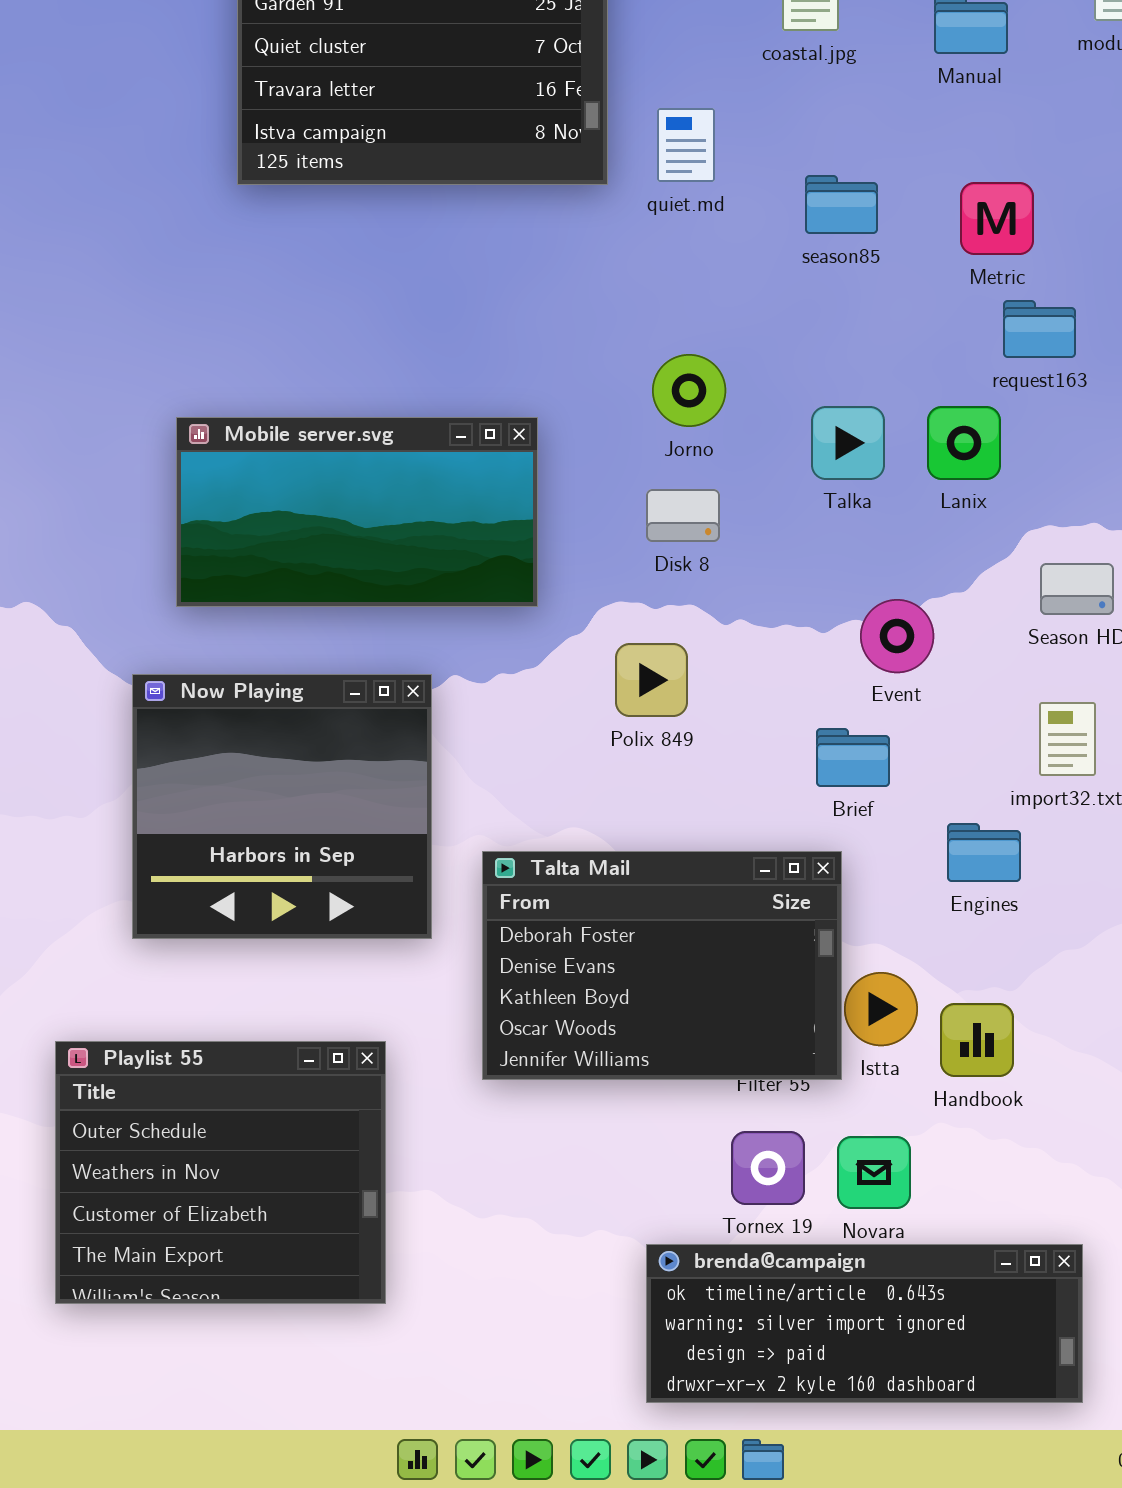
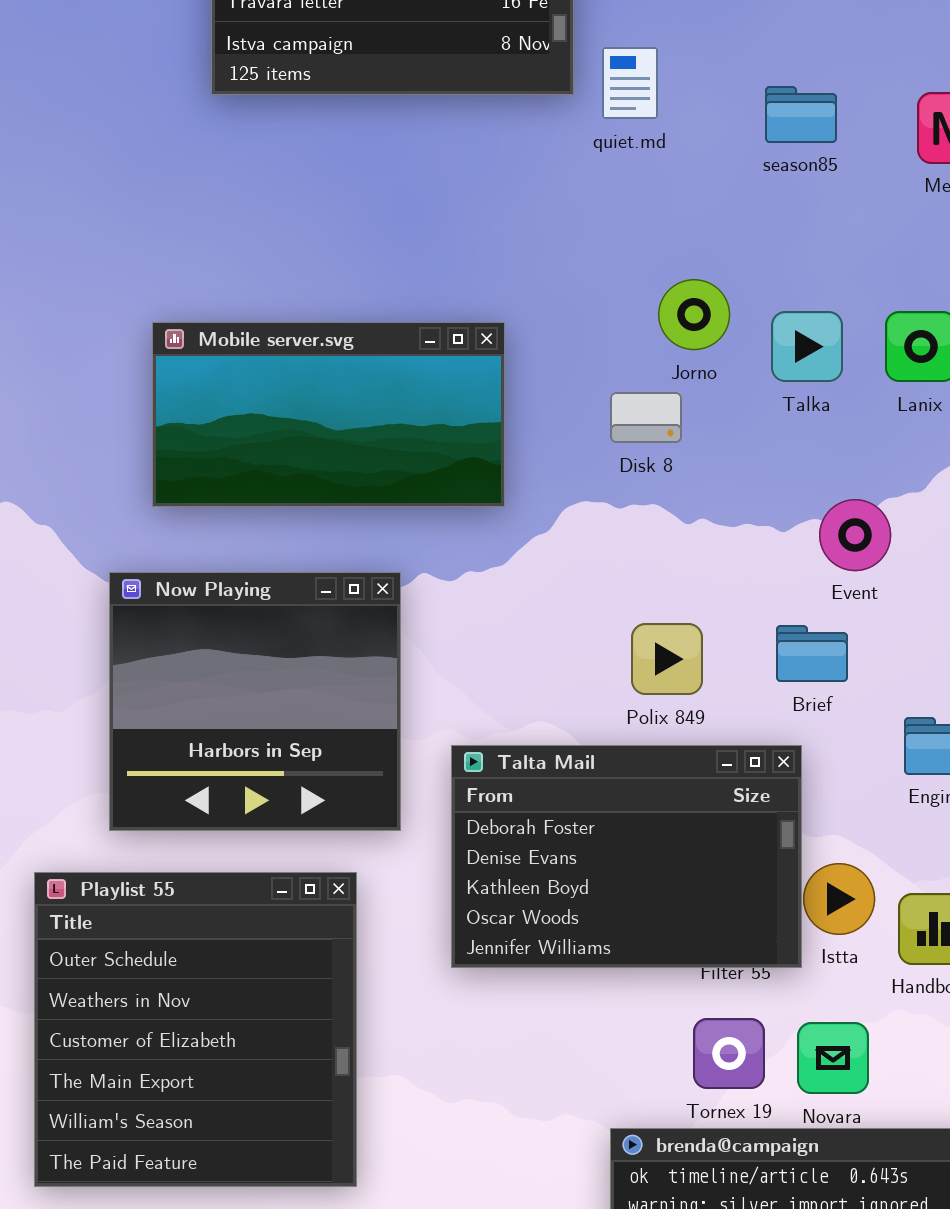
quiet.md: [657,108,715,182] -> [602,47,658,119], moved
Jorno: [652,354,726,427] -> [658,279,730,350], moved
Polix 849: [615,643,688,717] -> [631,623,703,695], moved
Playlist 55: [55,1041,386,1304] -> [34,872,357,1187], resized

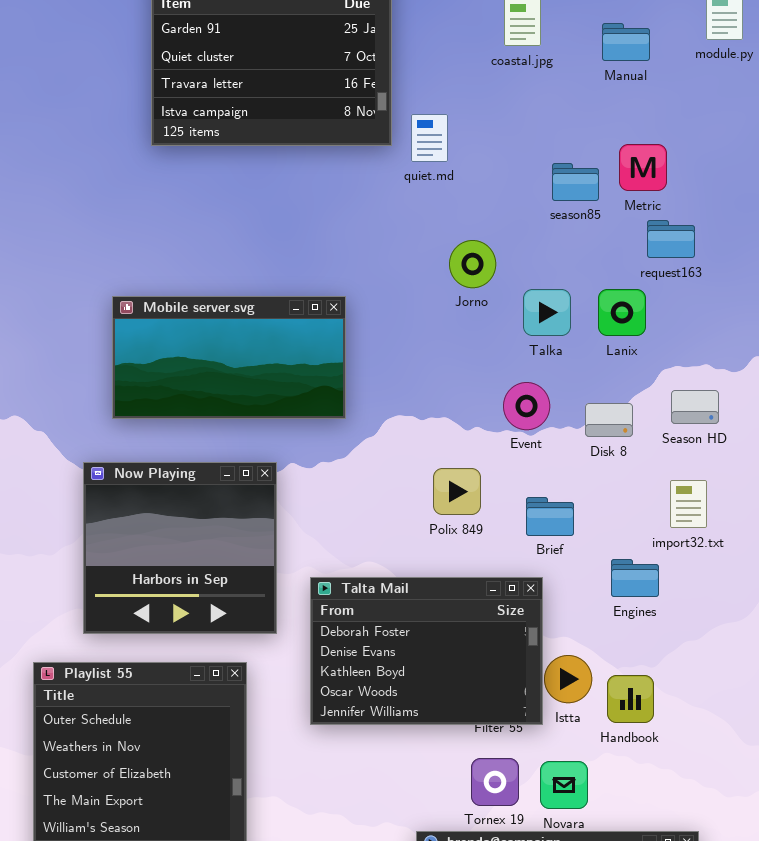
season85: [765,86,837,143] -> [552,163,599,201], moved
Jorno: [658,279,730,350] -> [449,240,496,288], moved
Disk 8: [610,392,682,443] -> [585,403,633,437], moved
Event: [819,499,891,571] -> [503,382,550,430], moved
Polix 849: [631,623,703,695] -> [433,468,481,515], moved

